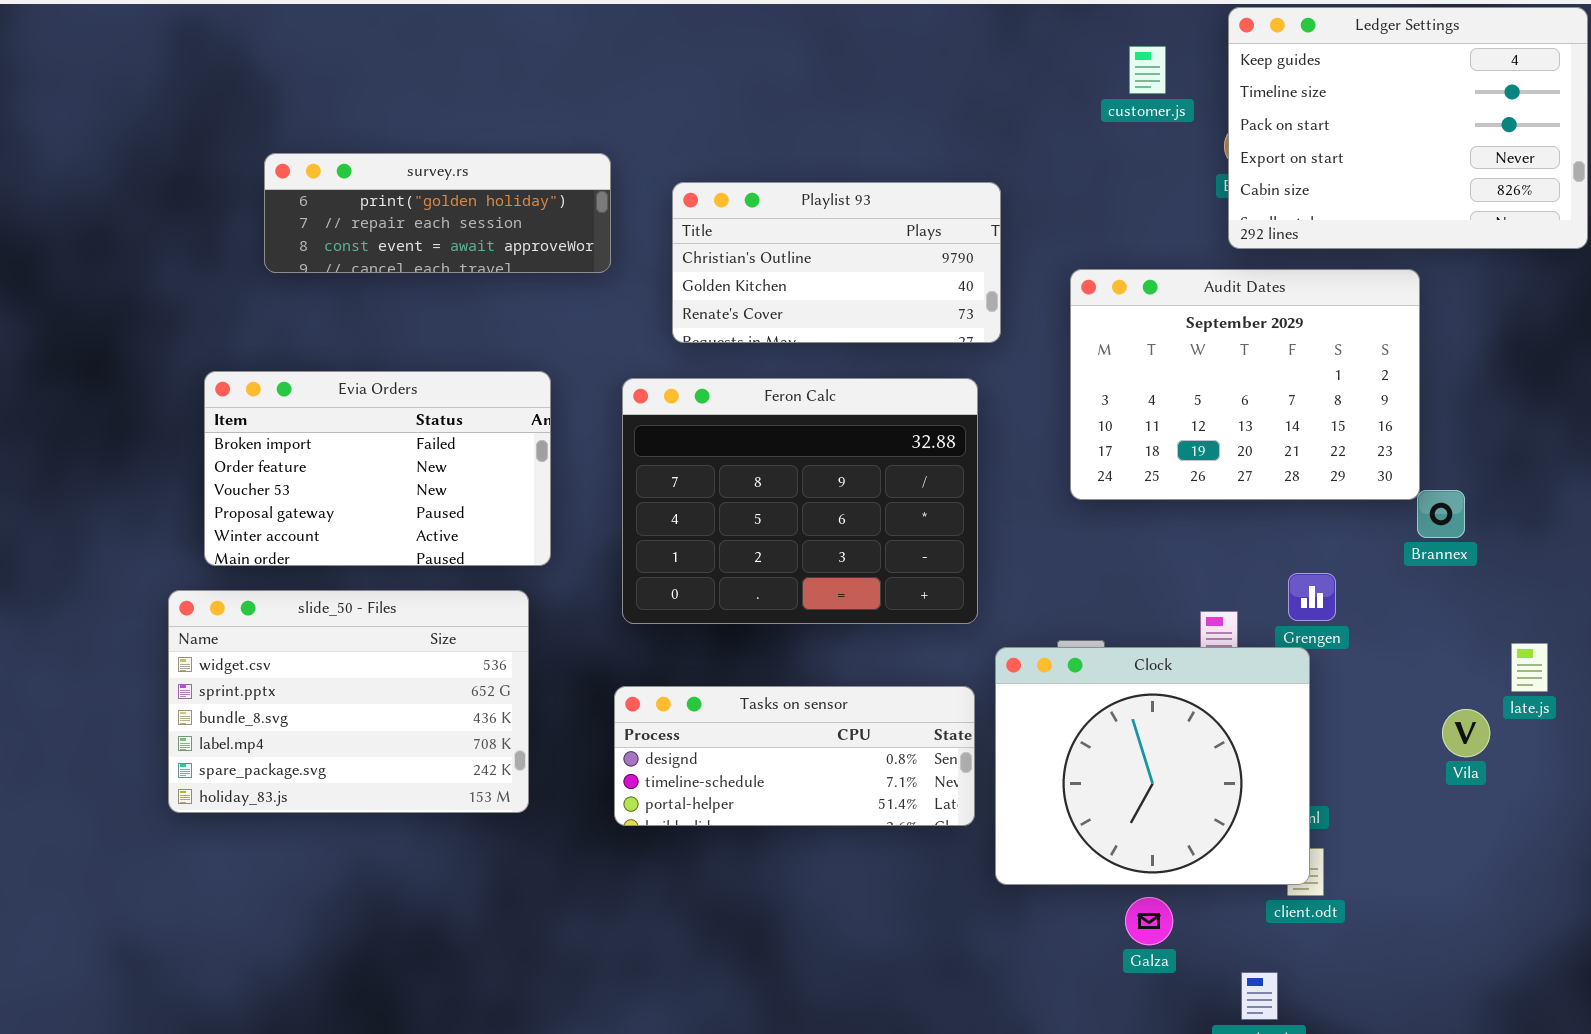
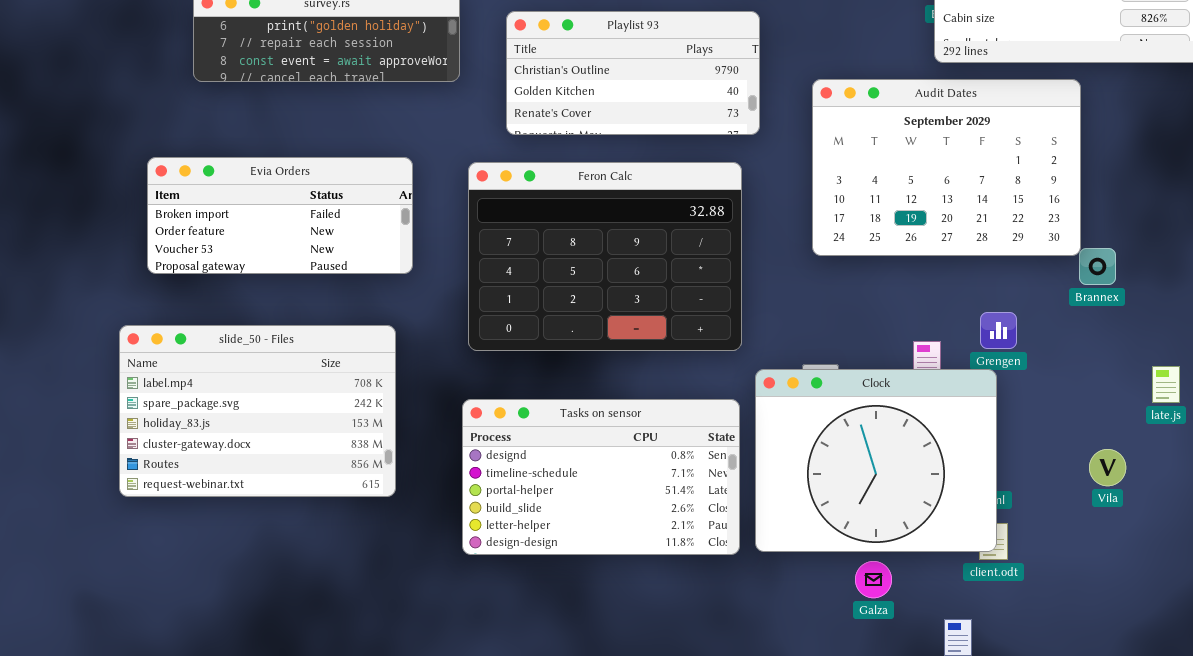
Evia Orders: [204,371,551,566] -> [147,157,413,274], resized
slide_50 - Files: [168,590,529,813] -> [119,325,396,497], scrolled down 3 rows
Tasks on sensor: [614,686,975,826] -> [462,399,740,555], resized
Vila: [1442,709,1490,757] -> [1089,449,1126,486], moved

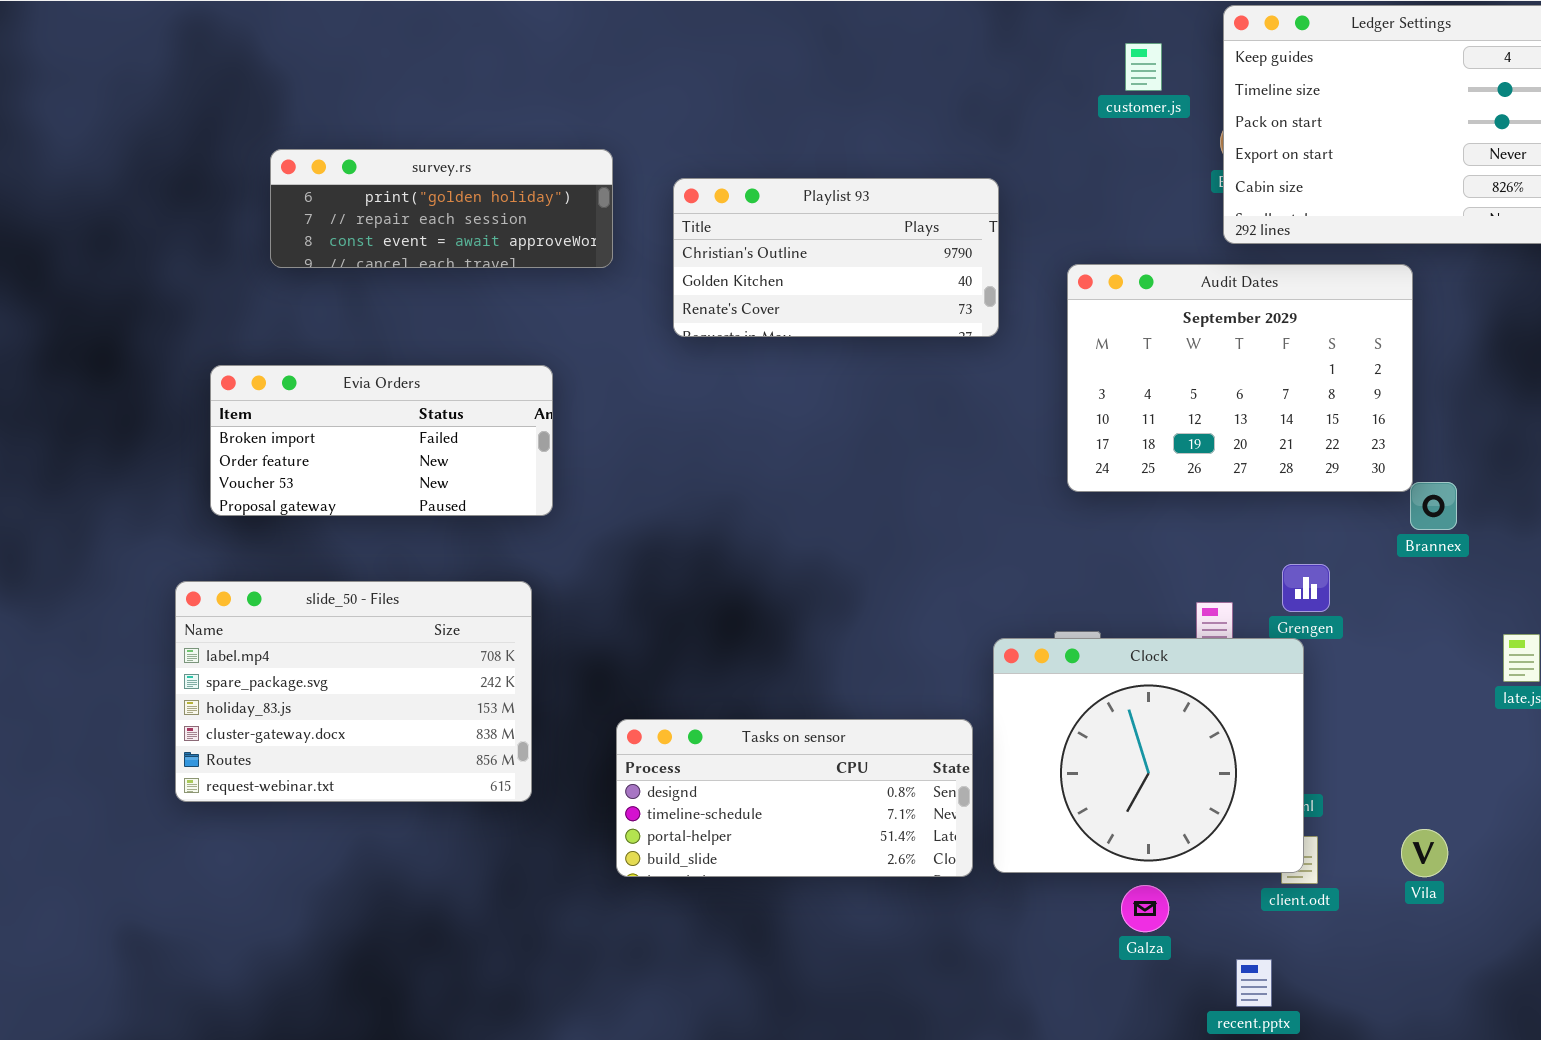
Feron Calc: [468,162,742,351] -> none, closed
Tasks on sensor: [462,399,740,555] -> [616,719,973,877], resized
Vila: [1089,449,1126,486] -> [1401,829,1448,877], moved

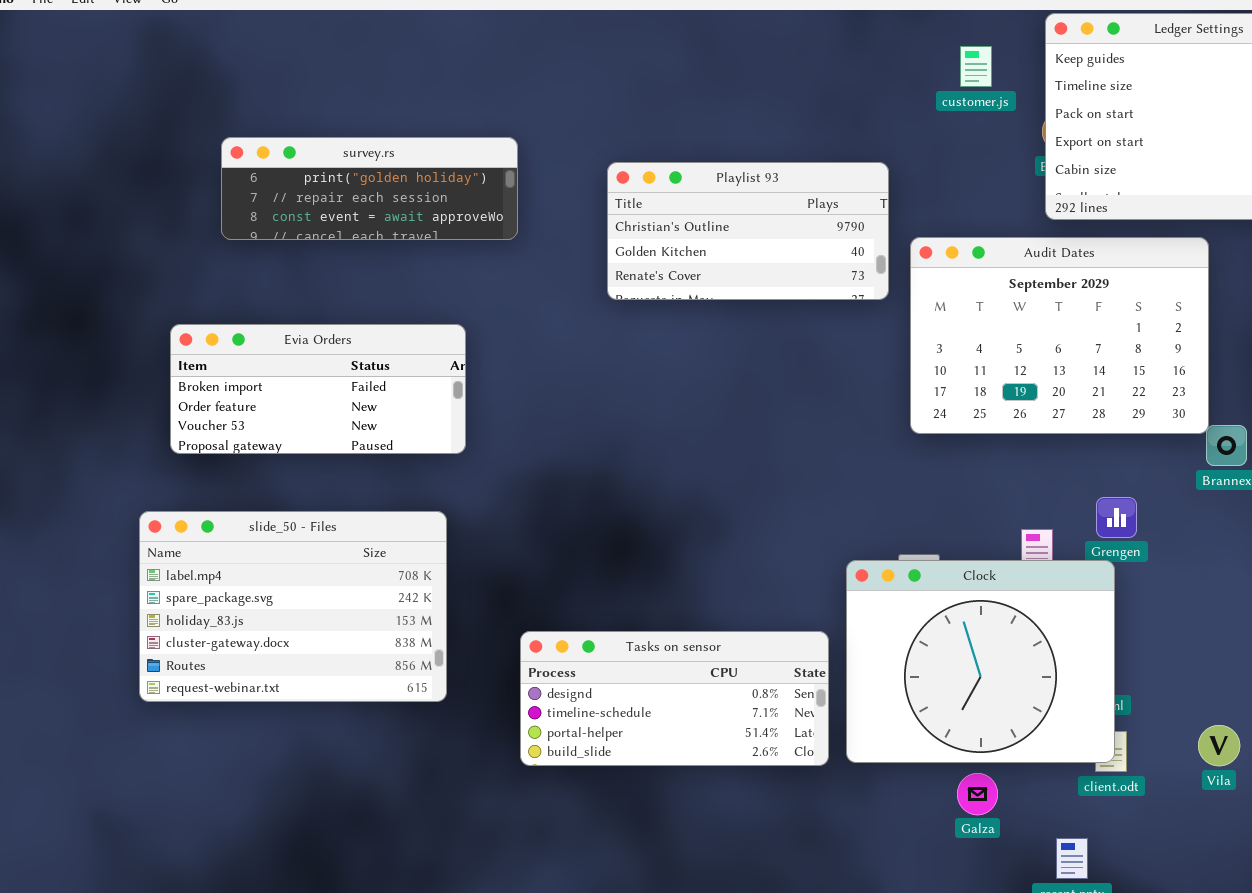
Playlist 93: [673,178,999,337] -> [607,162,889,300], moved

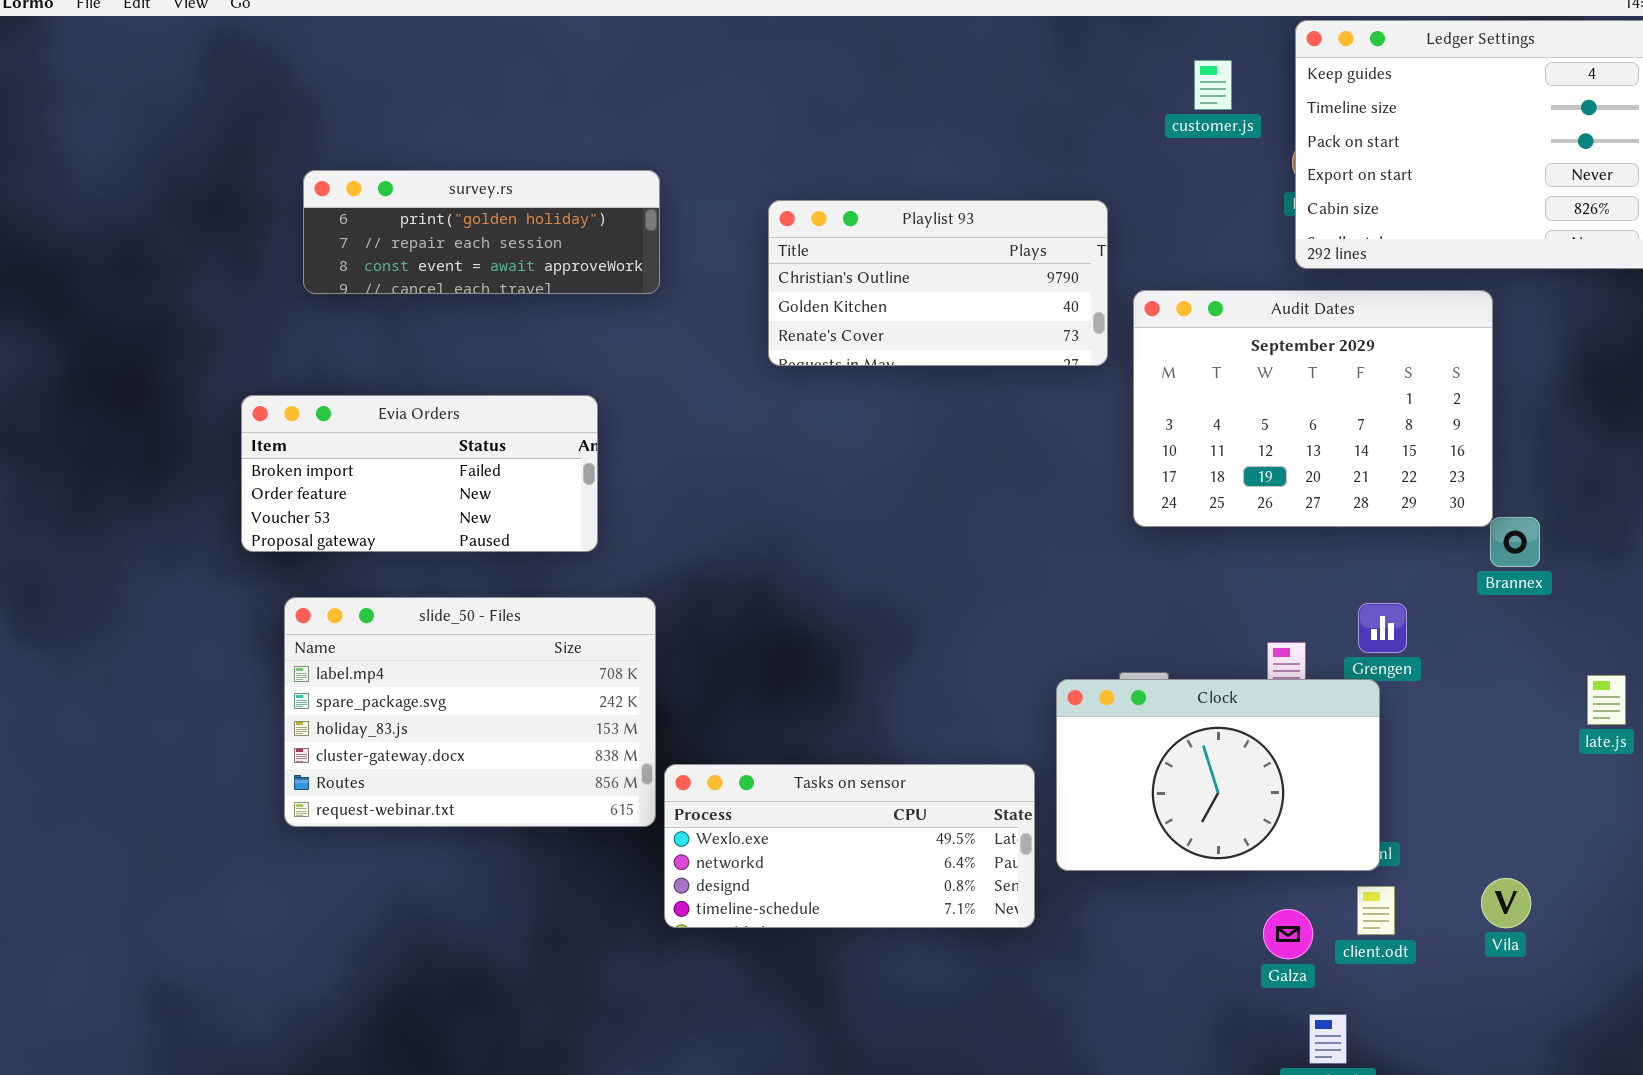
slide_50 - Files: [139,511,447,702] -> [284,597,656,827], moved
Clock: [846,560,1115,763] -> [1056,679,1380,871], resized
Tasks on sensor: [520,631,829,766] -> [664,764,1035,928], scrolled up 2 rows
Galza: [957,773,998,815] -> [1263,909,1313,959], moved

